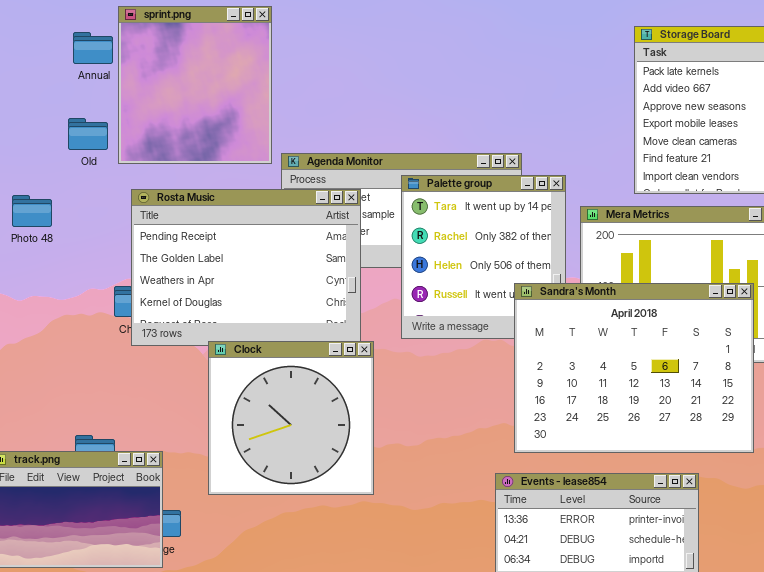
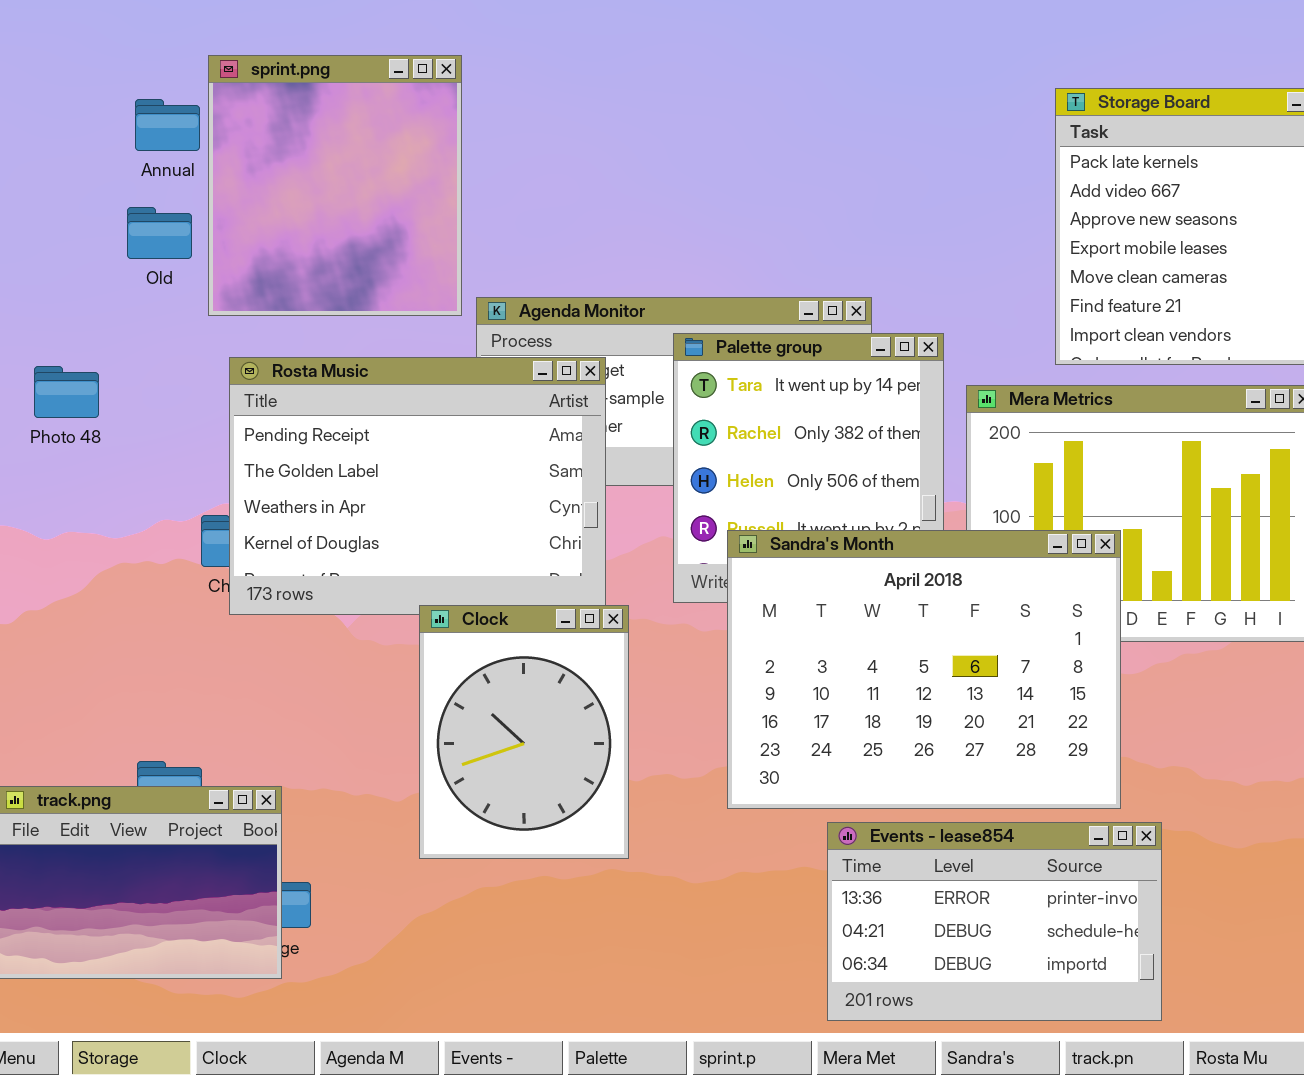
Old: [68,118,108,150] -> [127,207,192,259], moved
Sandra's Month: [514,283,754,453] -> [727,530,1121,809], moved
Clock: [208,341,374,495] -> [419,605,629,859], resized

